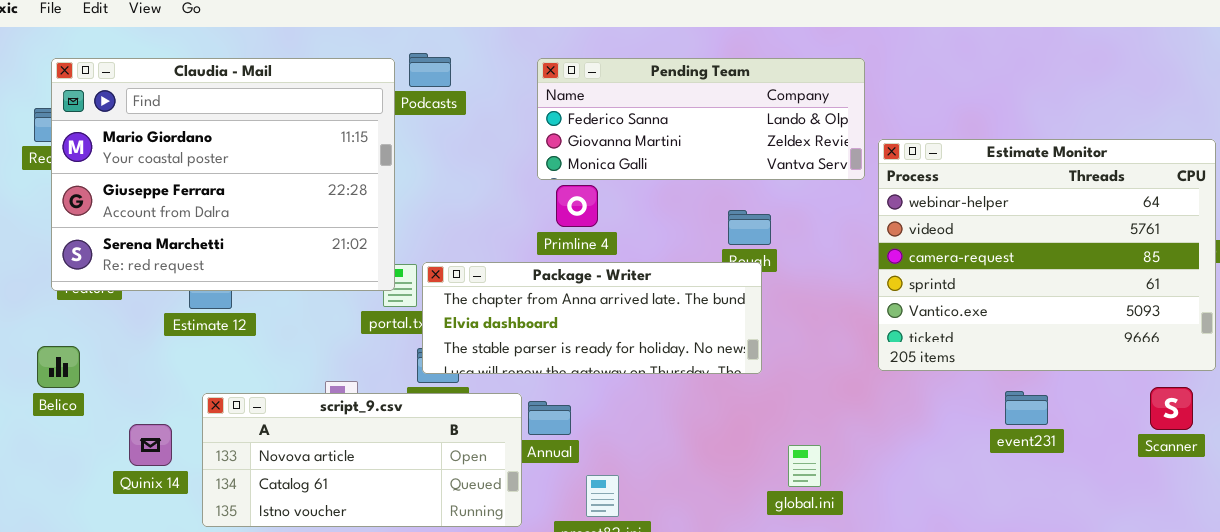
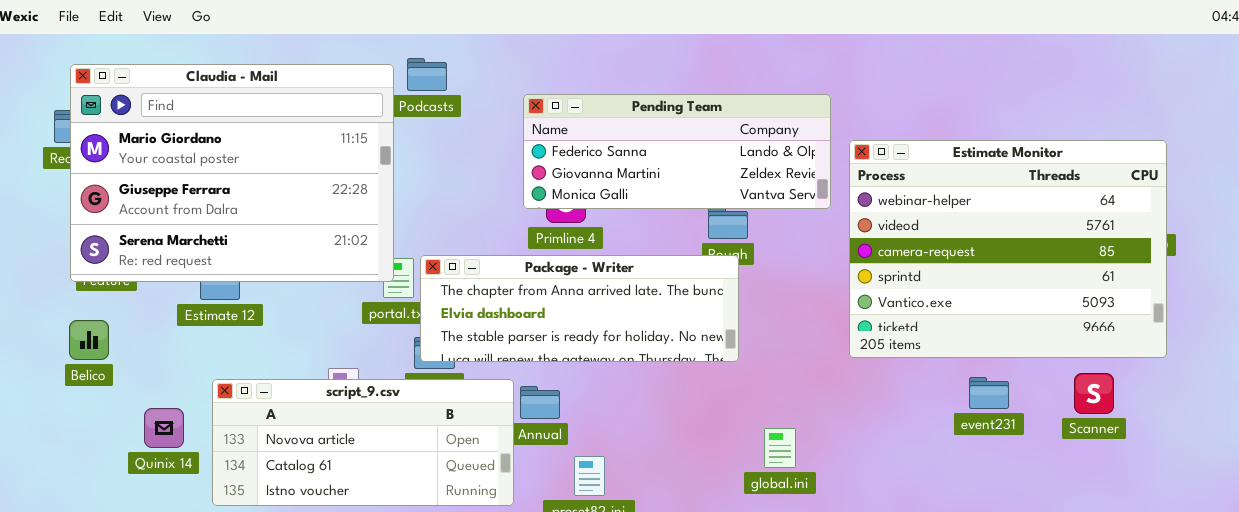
Pending Team: [537,58,865,180] -> [523,94,831,209], moved
Belico: [37,346,80,388] -> [69,320,109,360], moved
Scanner: [1150,387,1193,430] -> [1074,373,1114,414], moved

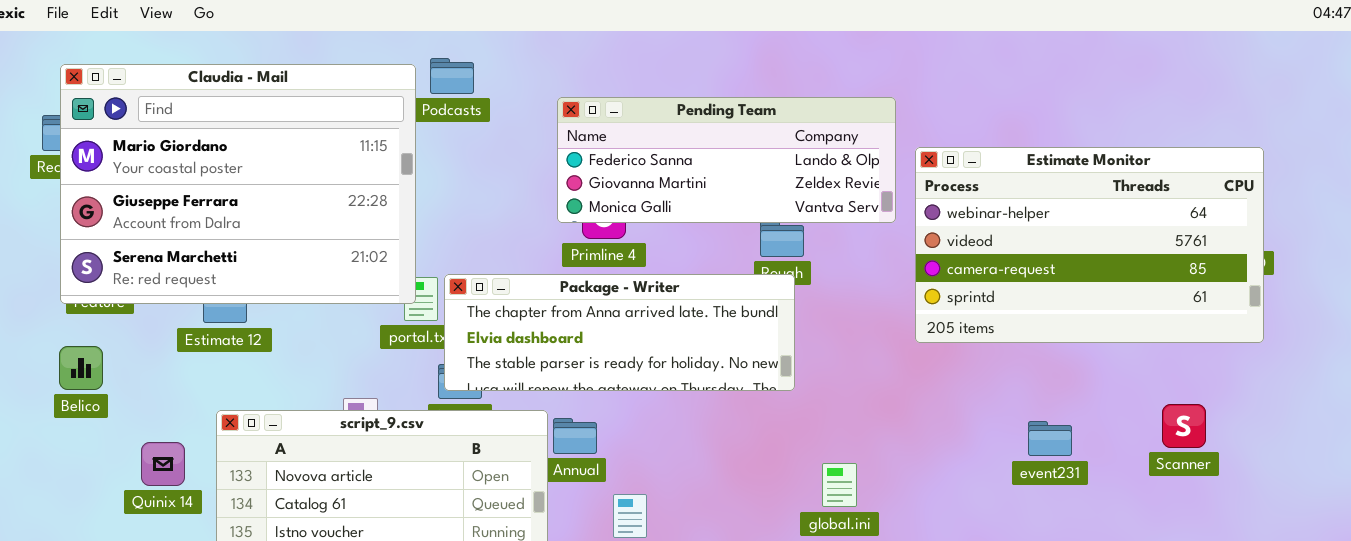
Estimate Monitor: [849,140,1167,358] -> [915,147,1264,343], resized
event231: [969,377,1009,409] -> [1028,421,1072,456], moved

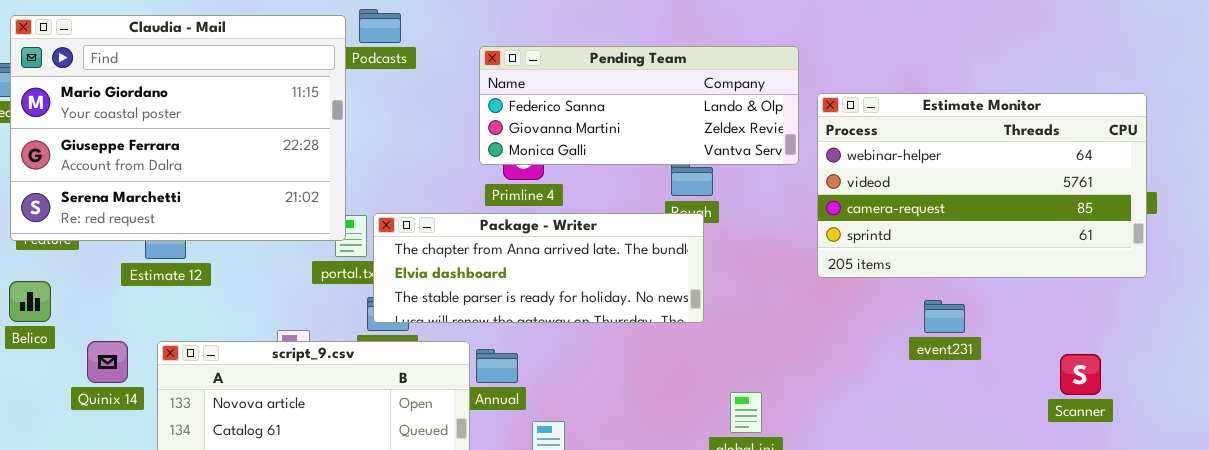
Scanner: [1162,404,1206,448] -> [1060,354,1101,395], moved
event231: [1028,421,1072,456] -> [924,300,965,333], moved
Quinix 14: [141,442,185,486] -> [87,341,128,383], moved

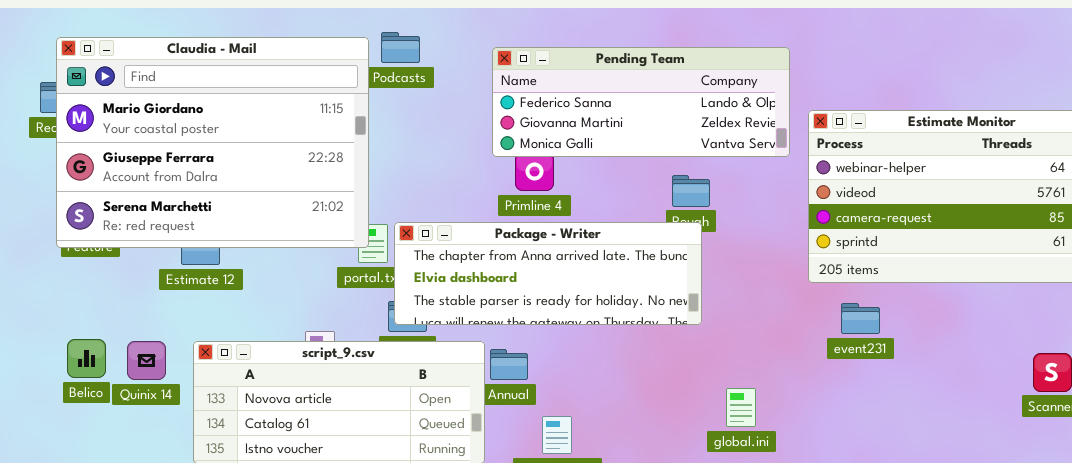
Pending Team: [479,46,799,165] -> [492,47,790,157], moved
Belico: [9,281,51,322] -> [67,339,106,378], moved
event231: [924,300,965,333] -> [841,303,880,334], moved

